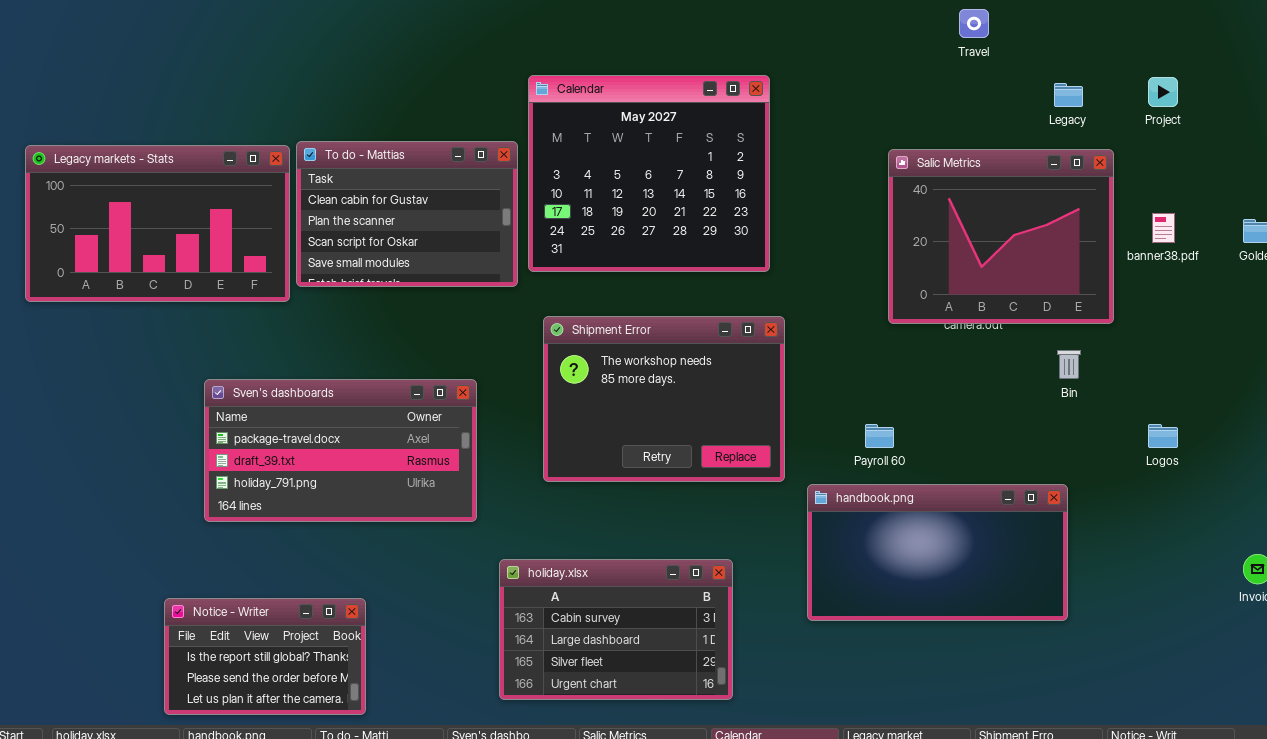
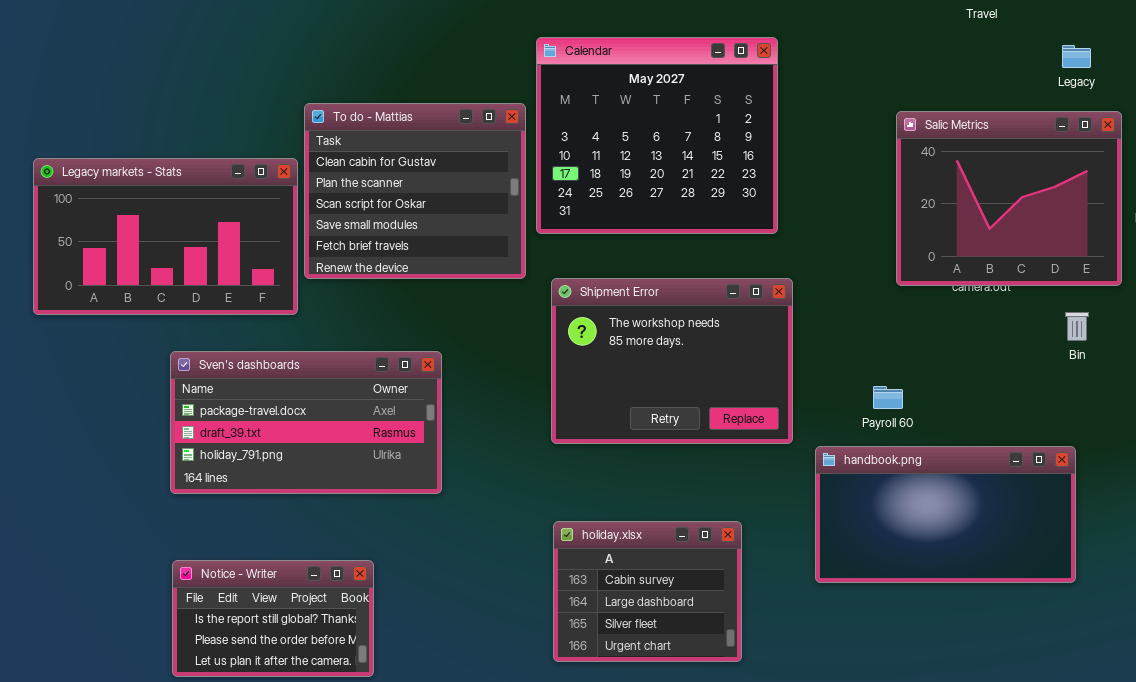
To do - Mattias: [296,141,518,287] -> [304,103,526,279], resized
Legacy markets - Stats: [25,145,290,302] -> [33,158,298,315], moved
Sven's dashboards: [204,379,477,522] -> [170,351,442,494], moved
holiday.xlsx: [499,559,733,700] -> [553,521,742,662], resized

